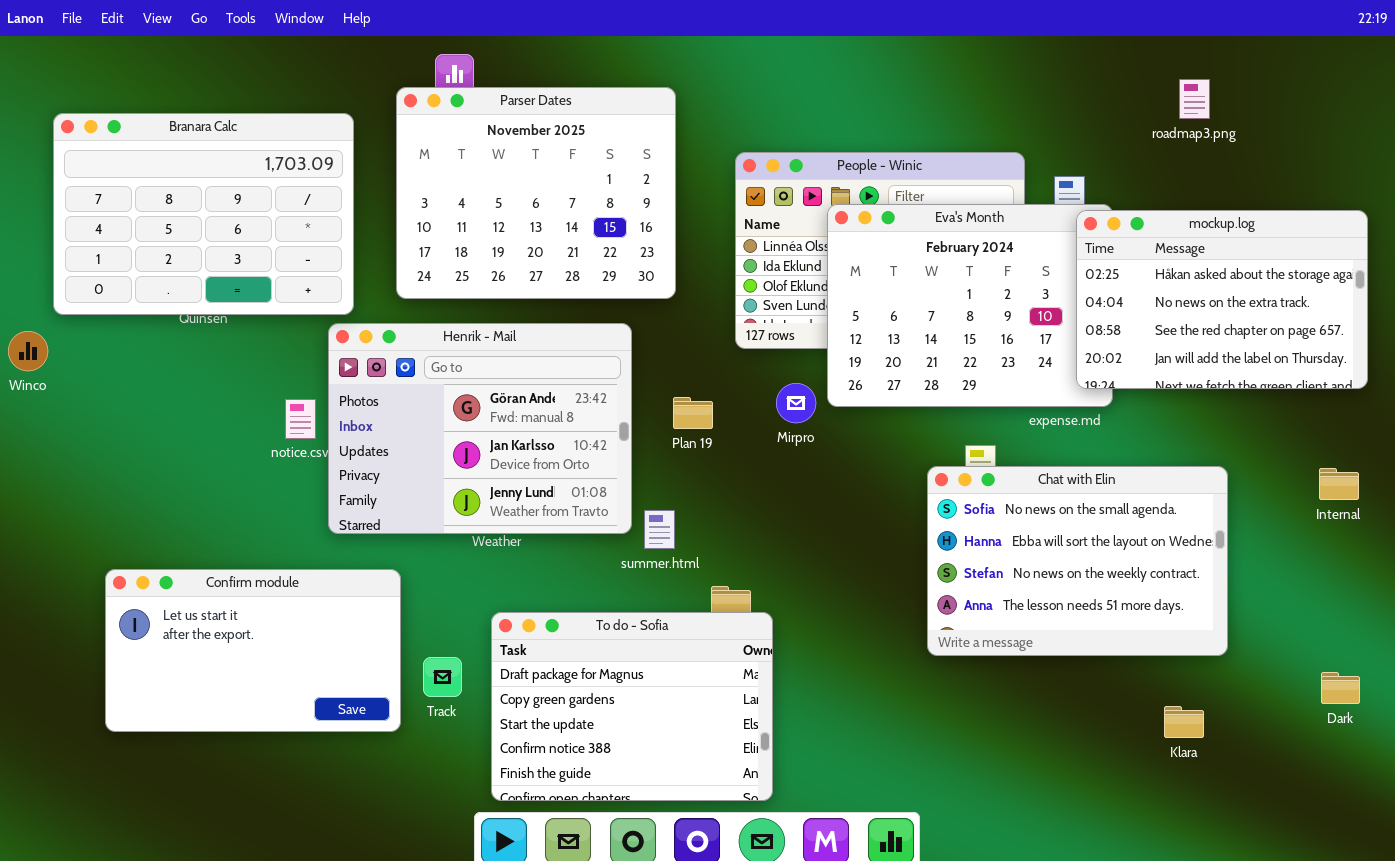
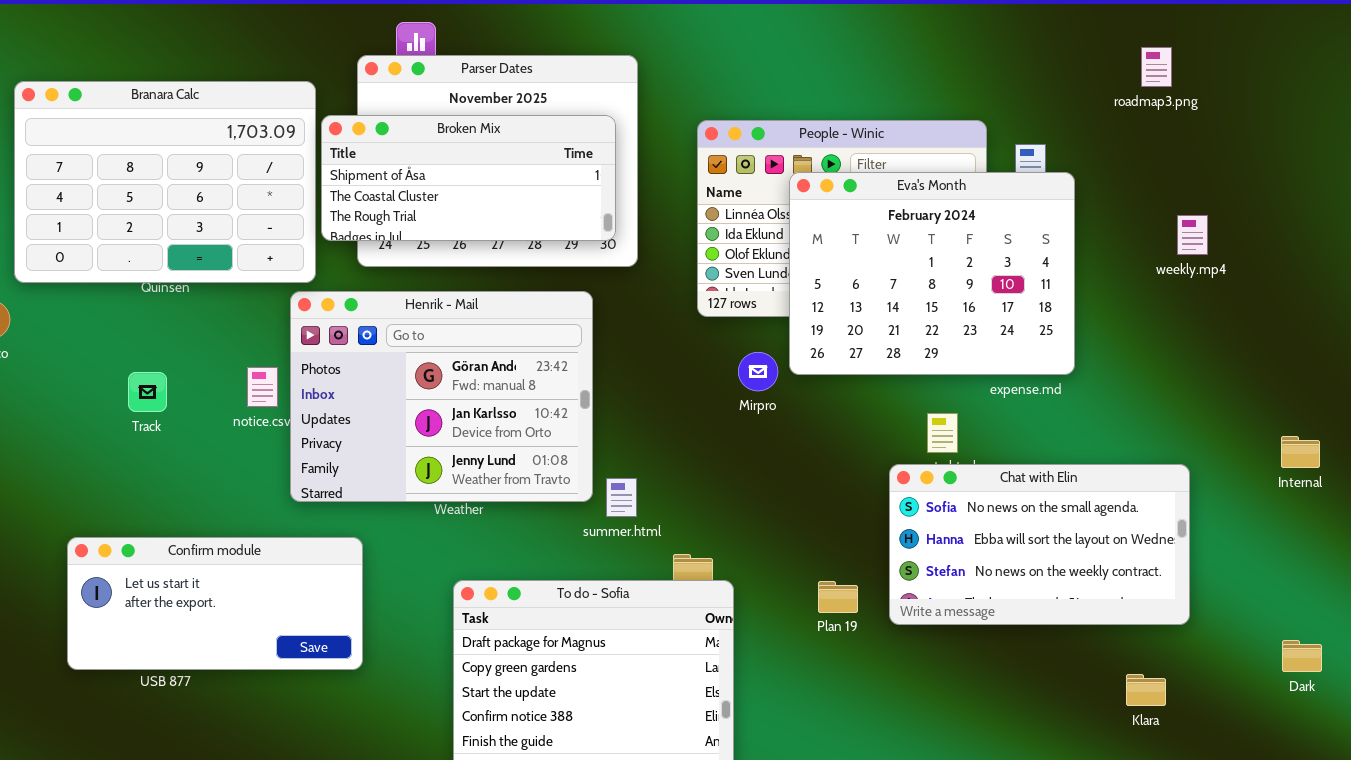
Broken Mix: none -> [321,115,616,241], opened
mockup.log: [1076,210,1368,389] -> none, closed
Plan 19: [673,397,713,429] -> [818,581,858,613], moved
Chat with Elin: [927,466,1228,656] -> [889,464,1190,625], resized
Confirm module: [105,569,401,732] -> [67,537,363,670], resized
Track: [423,657,462,697] -> [128,372,167,412], moved

